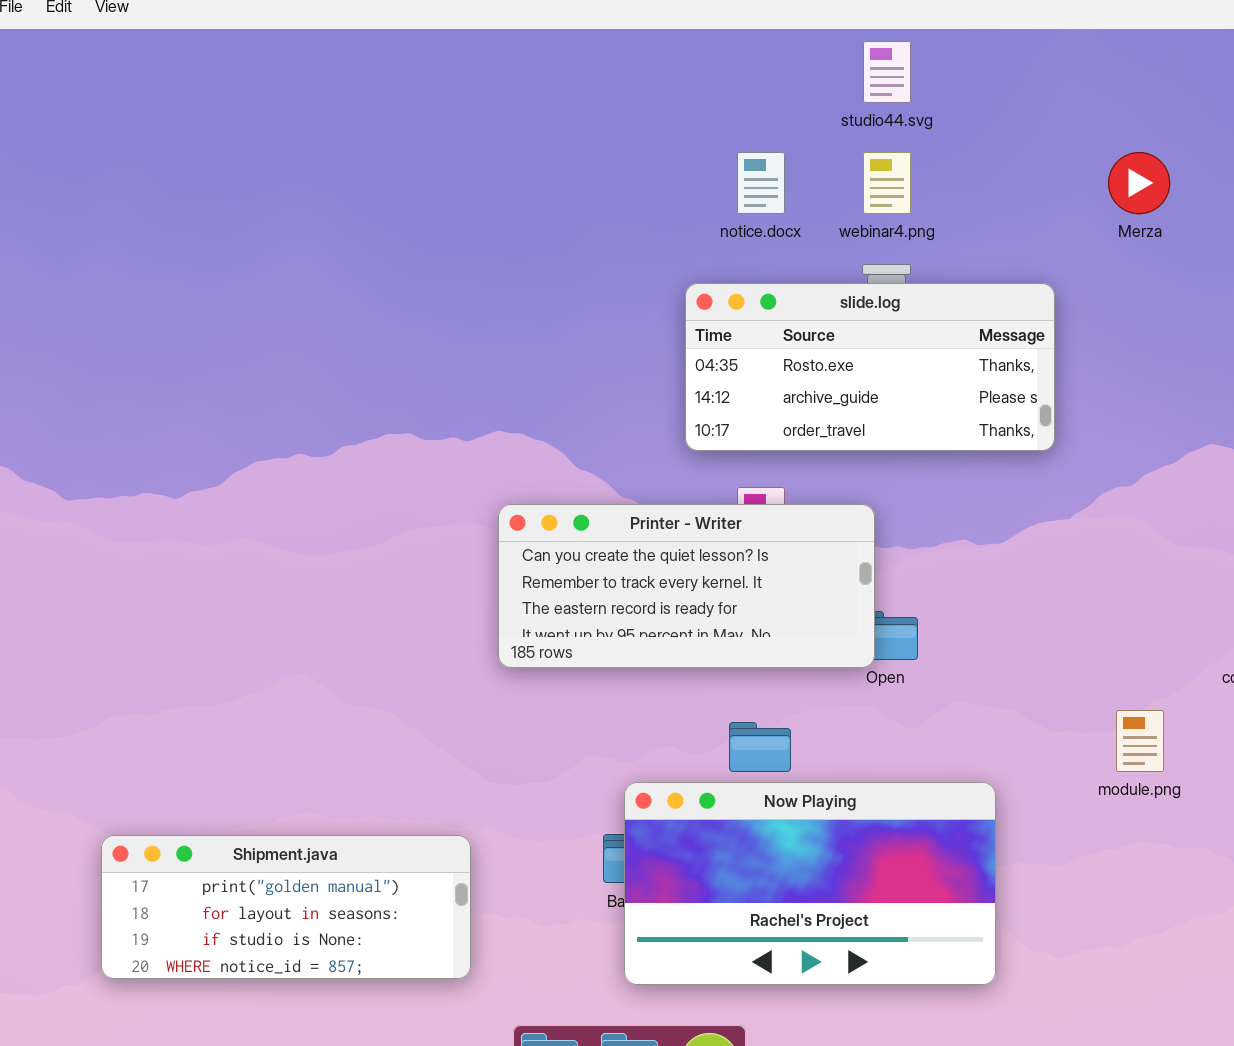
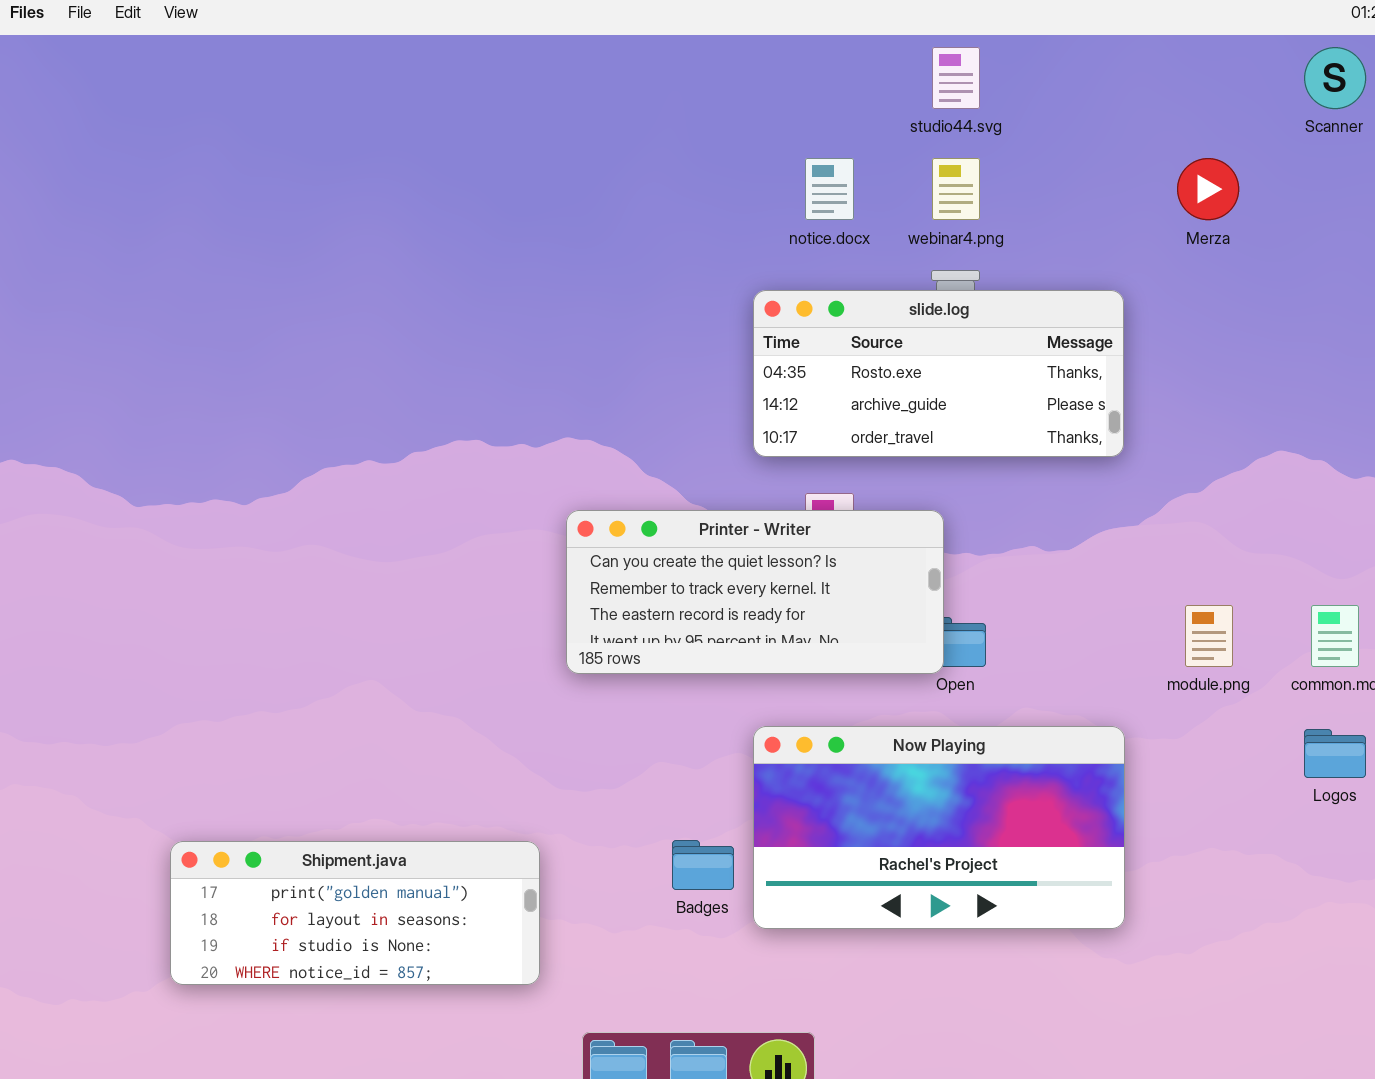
module.png: [1116,710,1164,772] -> [1185,605,1233,667], moved
Now Playing: [624,782,996,985] -> [753,726,1125,929], moved

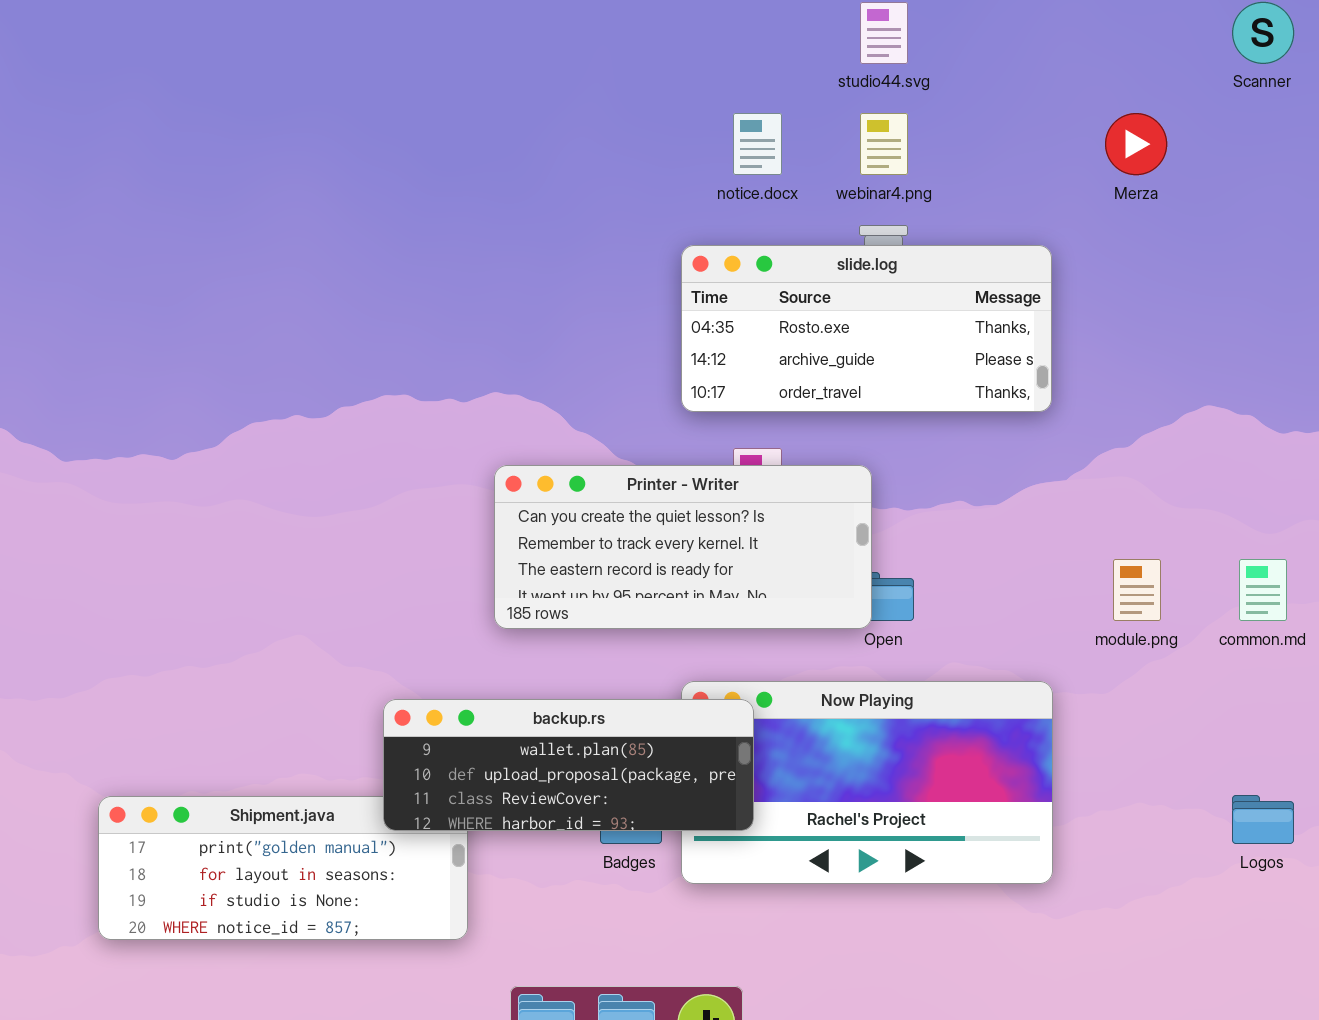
Logos: [1304,729,1366,778] -> [1232,795,1294,844], moved
backup.rs: none -> [383,699,754,831], opened

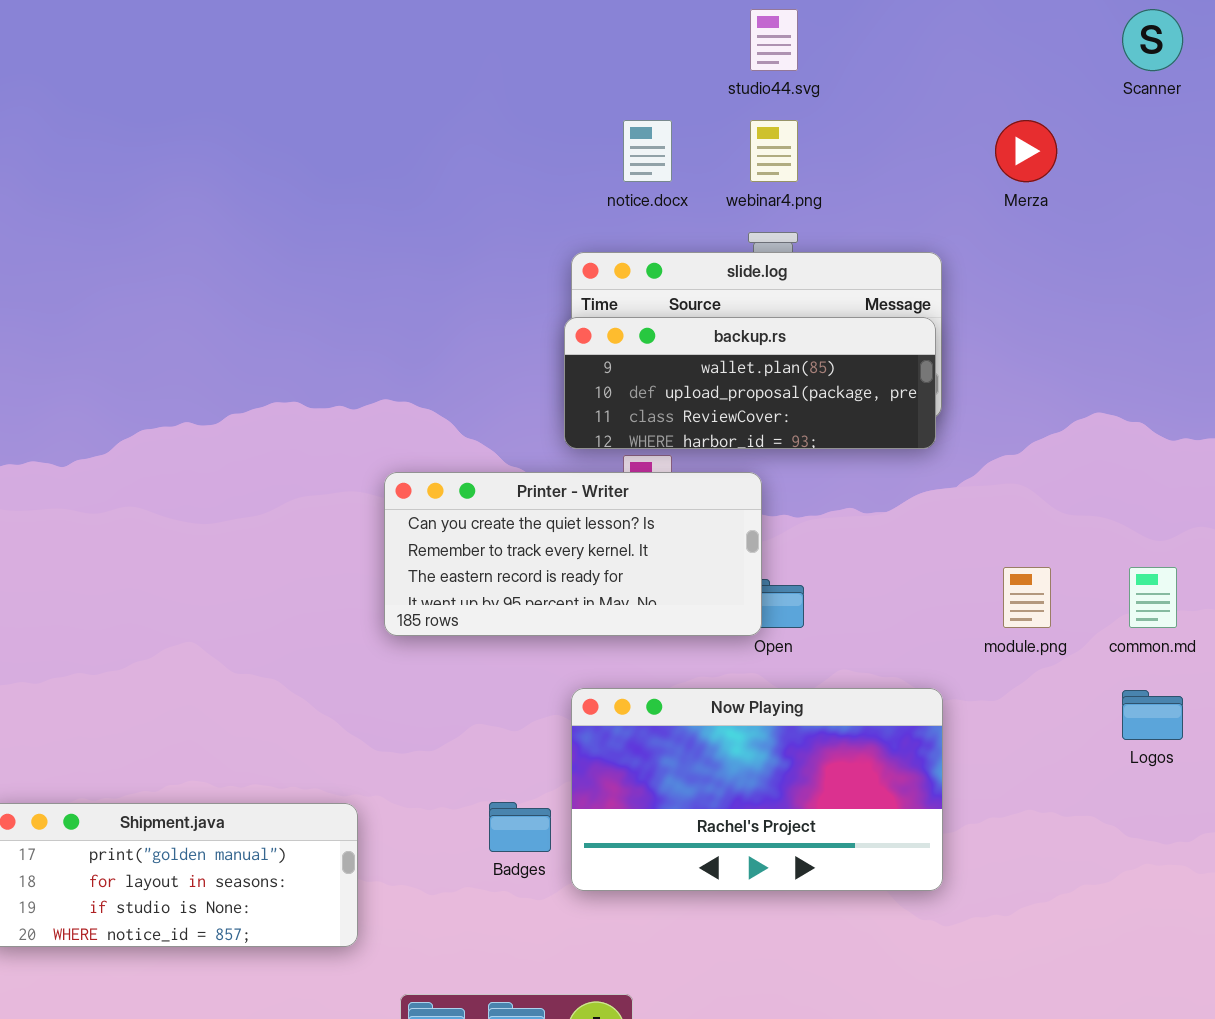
backup.rs: [383,699,754,831] -> [564,317,936,449], moved
Logos: [1232,795,1294,844] -> [1122,690,1183,740], moved

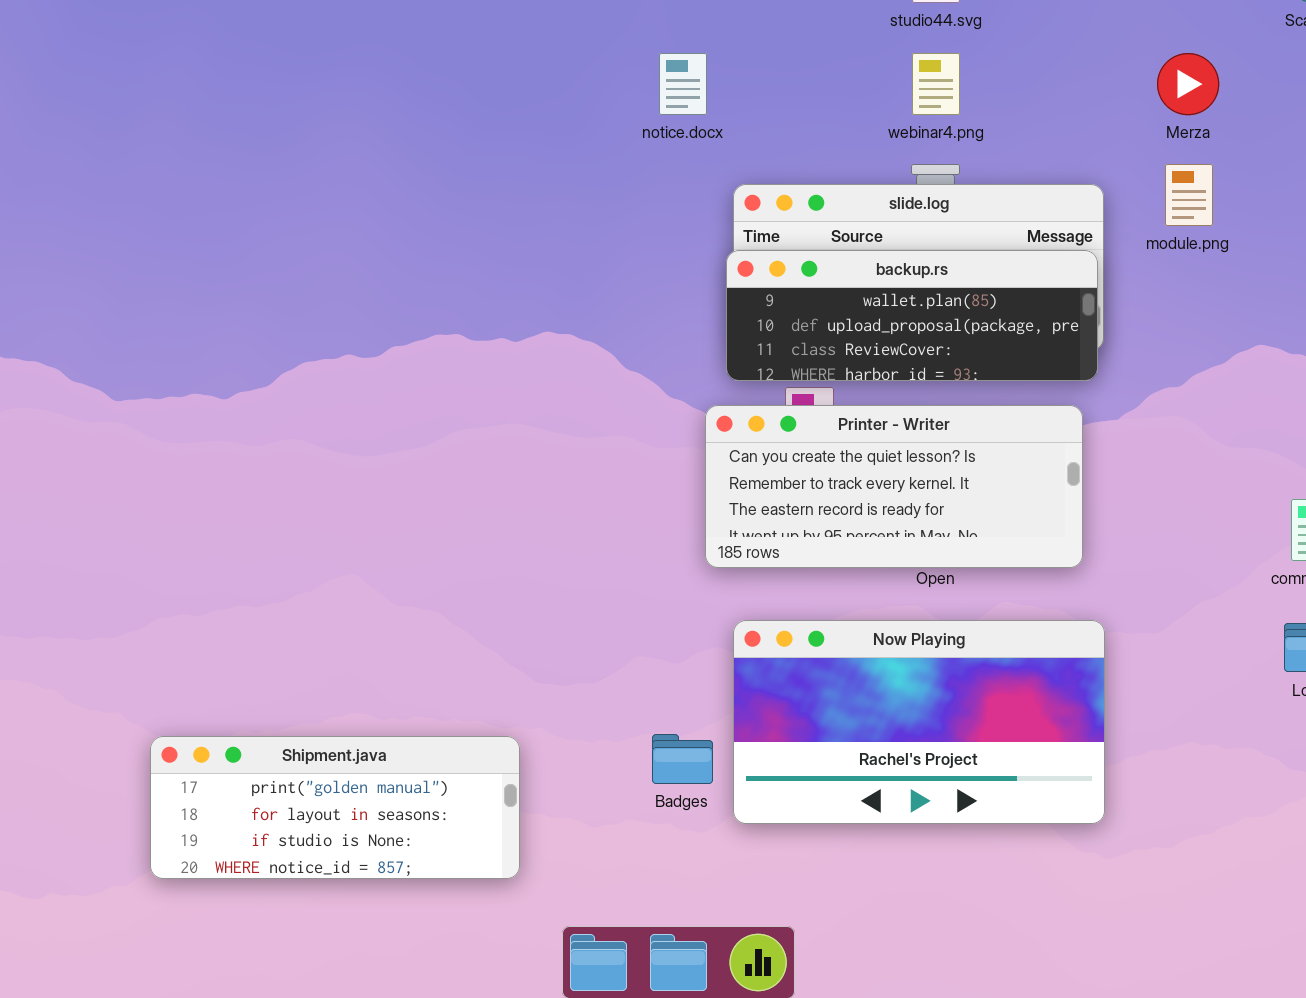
notice.docx: [623,120,672,182] -> [659,53,707,115], moved
Printer - Writer: [384,472,762,636] -> [705,405,1083,568], moved
module.png: [1003,567,1051,628] -> [1165,164,1213,226], moved

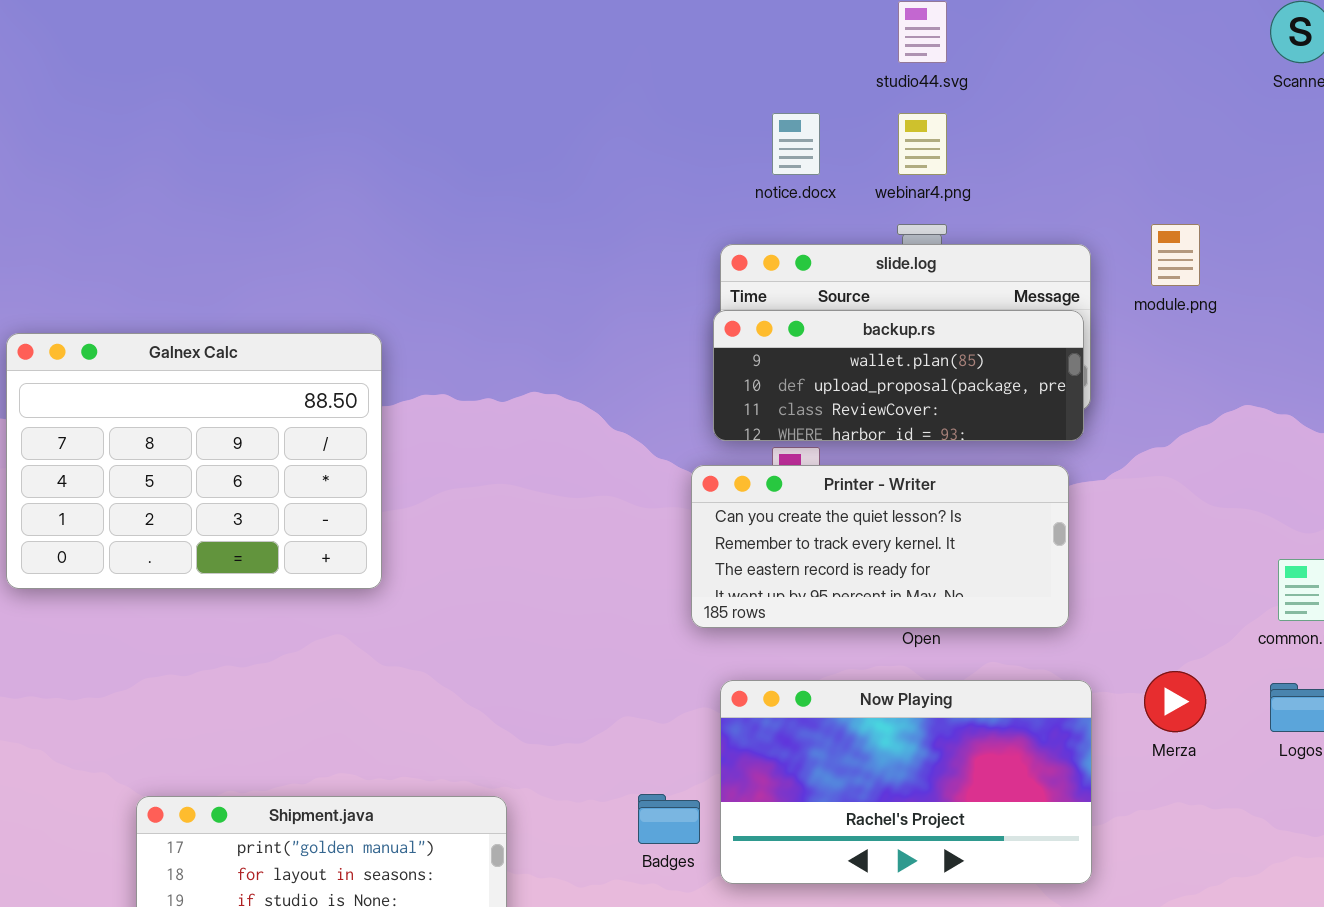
notice.docx: [659,53,707,115] -> [772,113,820,175], moved
Merza: [1157,53,1219,115] -> [1144,671,1206,732], moved
Galnex Calc: none -> [6,333,382,589], opened

